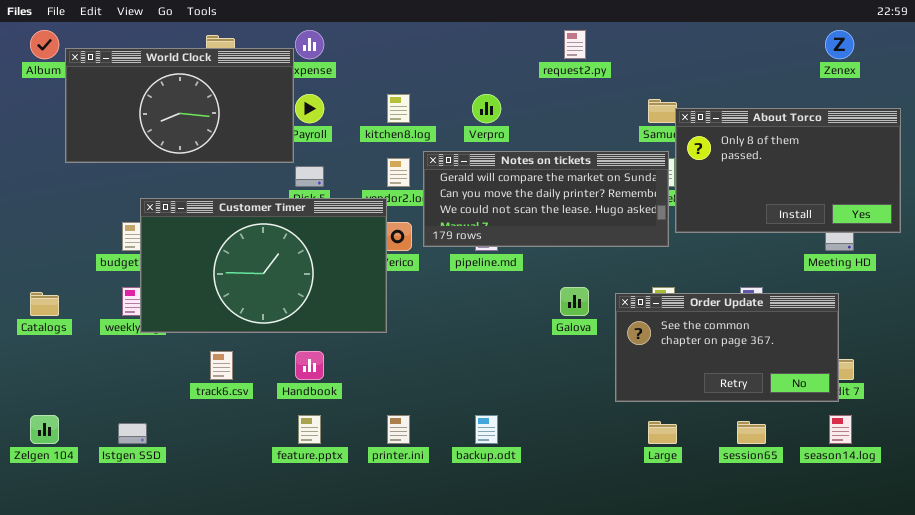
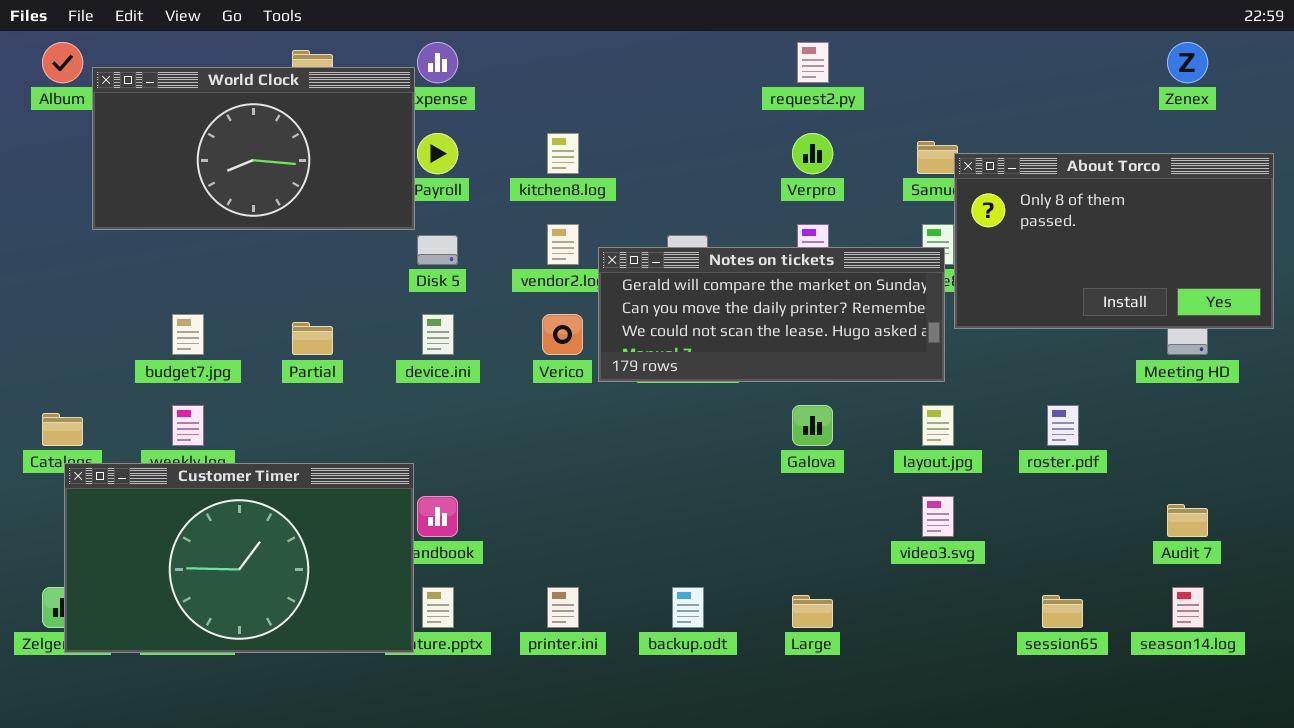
Verpro: [472,94,501,123] -> [792,133,833,174], moved
Notes on tickets: [423,151,669,247] -> [598,247,945,382], moved
Customer Timer: [140,198,387,333] -> [64,463,414,653], moved
Order Update: [615,293,839,402] -> none, closed
Large: [648,421,677,444] -> [792,595,833,628], moved

